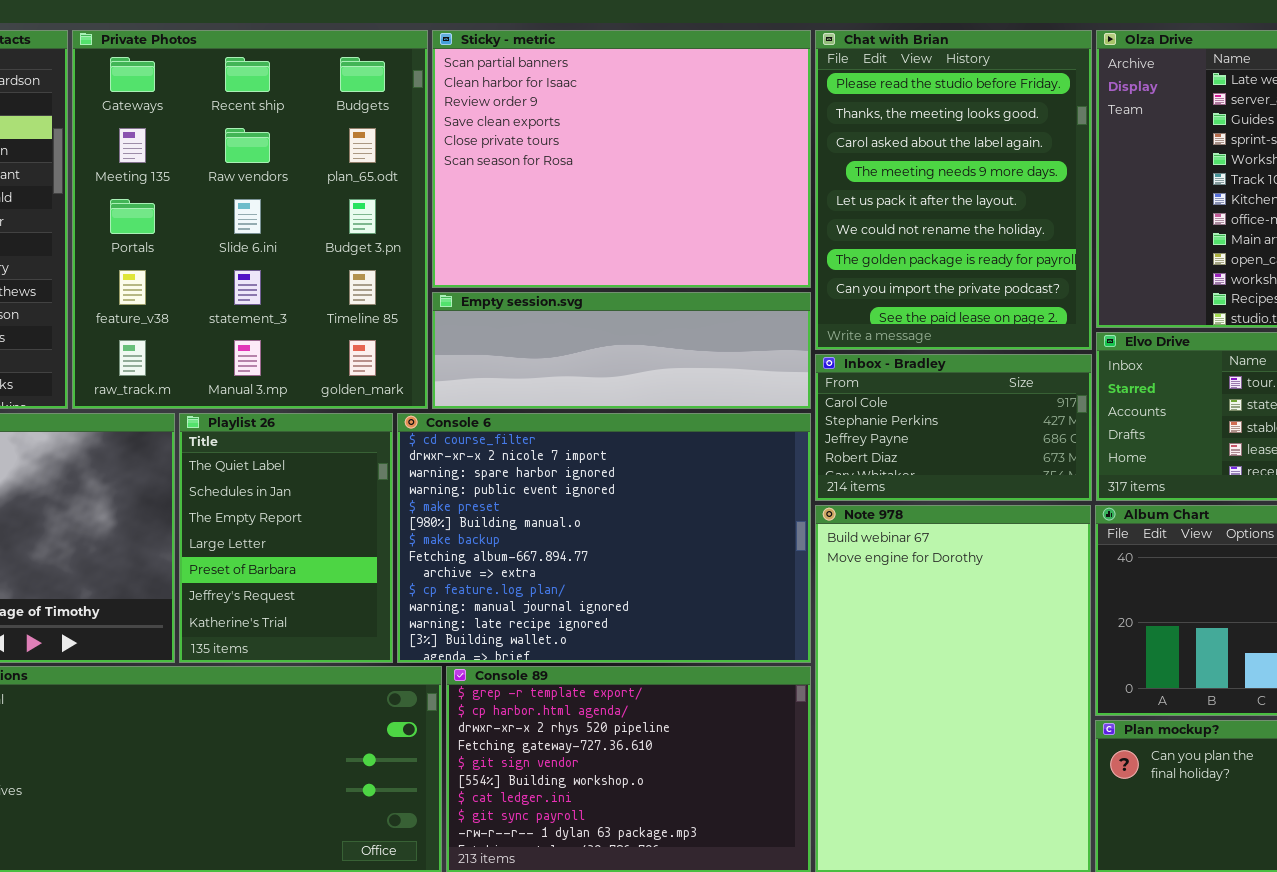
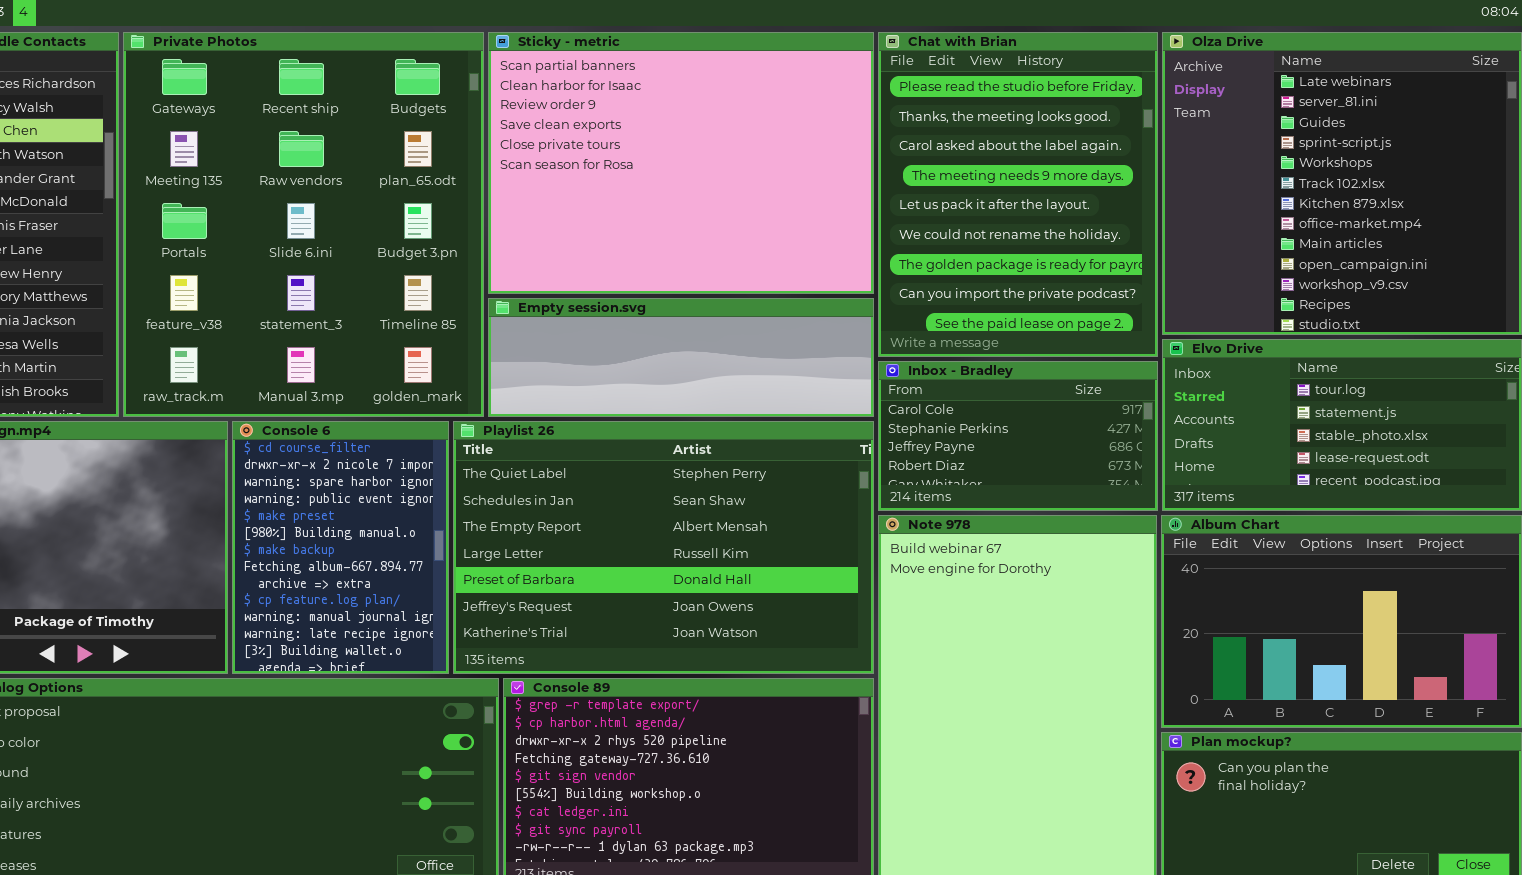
Playlist 26: [179,413,393,663] -> [453,421,874,674], moved, resized
Console 6: [397,413,811,663] -> [232,421,449,674], moved, resized

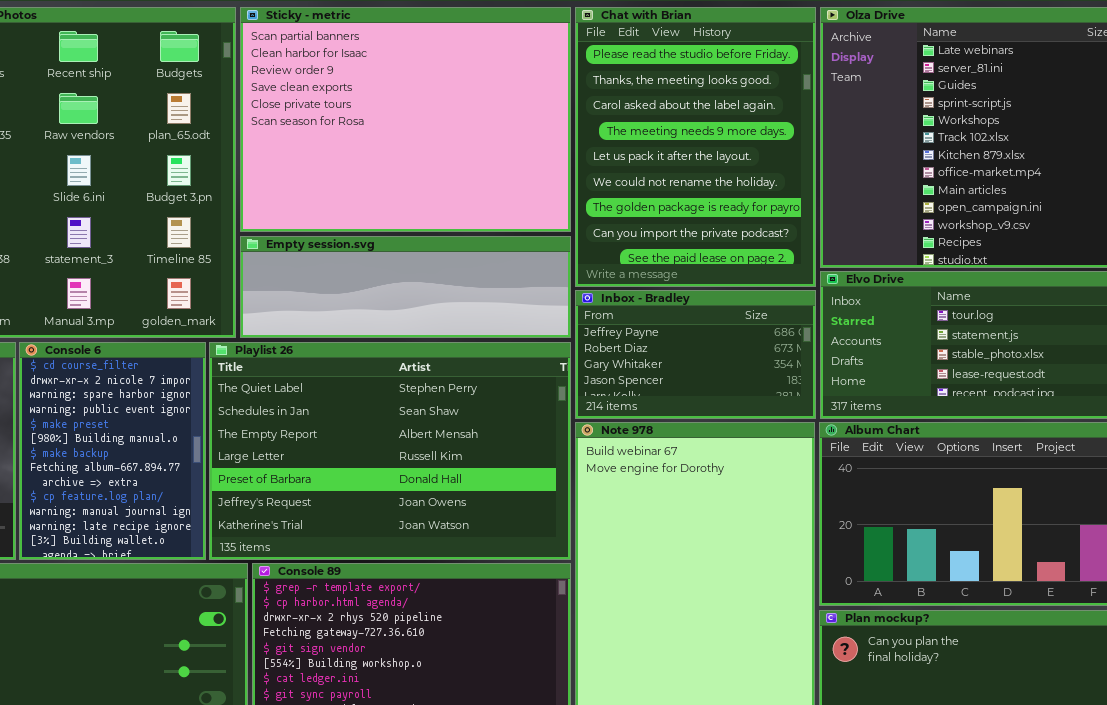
Inbox - Bradley: [878,361,1158,511] -> [575,290,816,419], scrolled down 2 rows

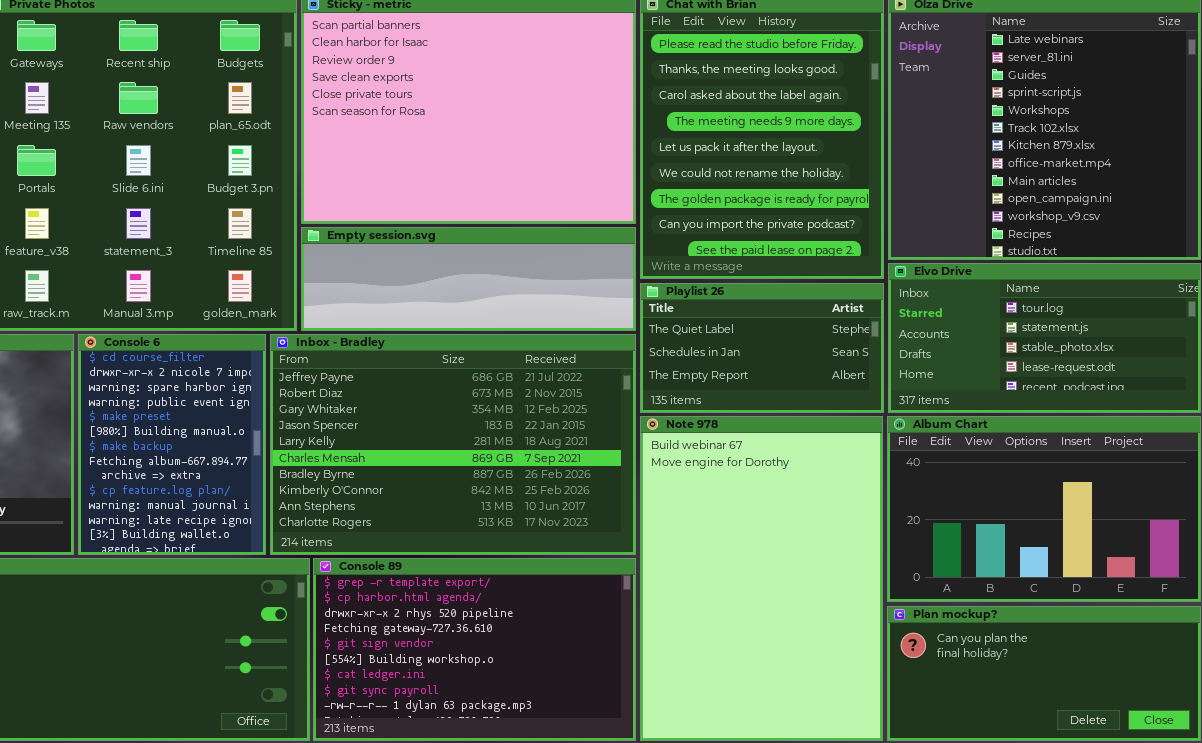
Inbox - Bradley: [575,290,816,419] -> [270,334,636,555], moved, resized
Playlist 26: [209,342,571,560] -> [640,283,884,413], moved, resized

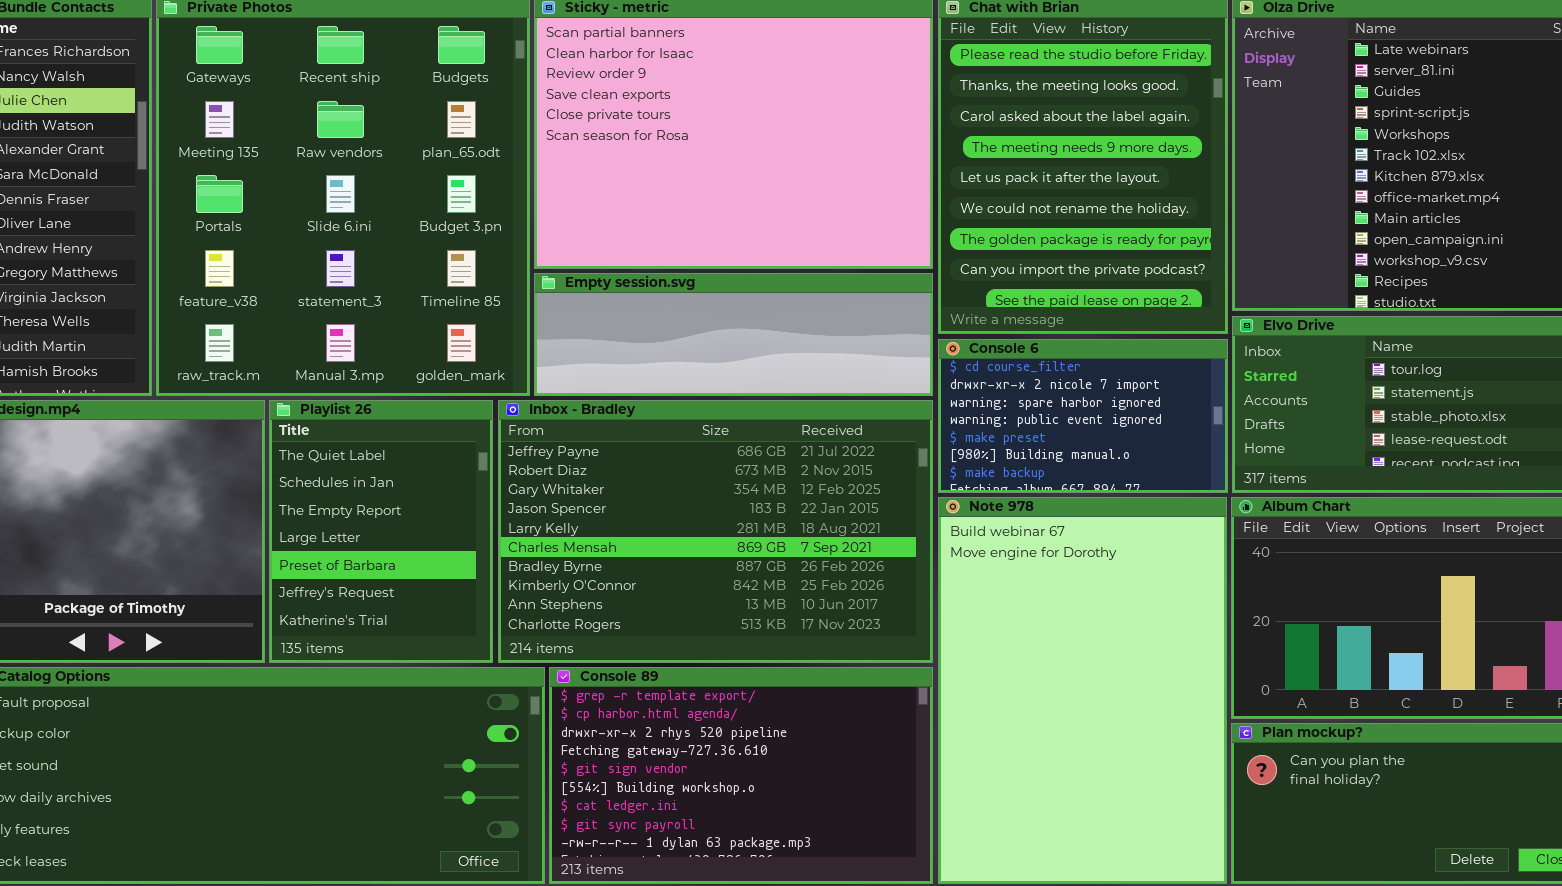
Playlist 26: [640,283,884,413] -> [269,400,493,663], moved, resized
Console 6: [78,334,266,555] -> [938,339,1228,493], moved, resized

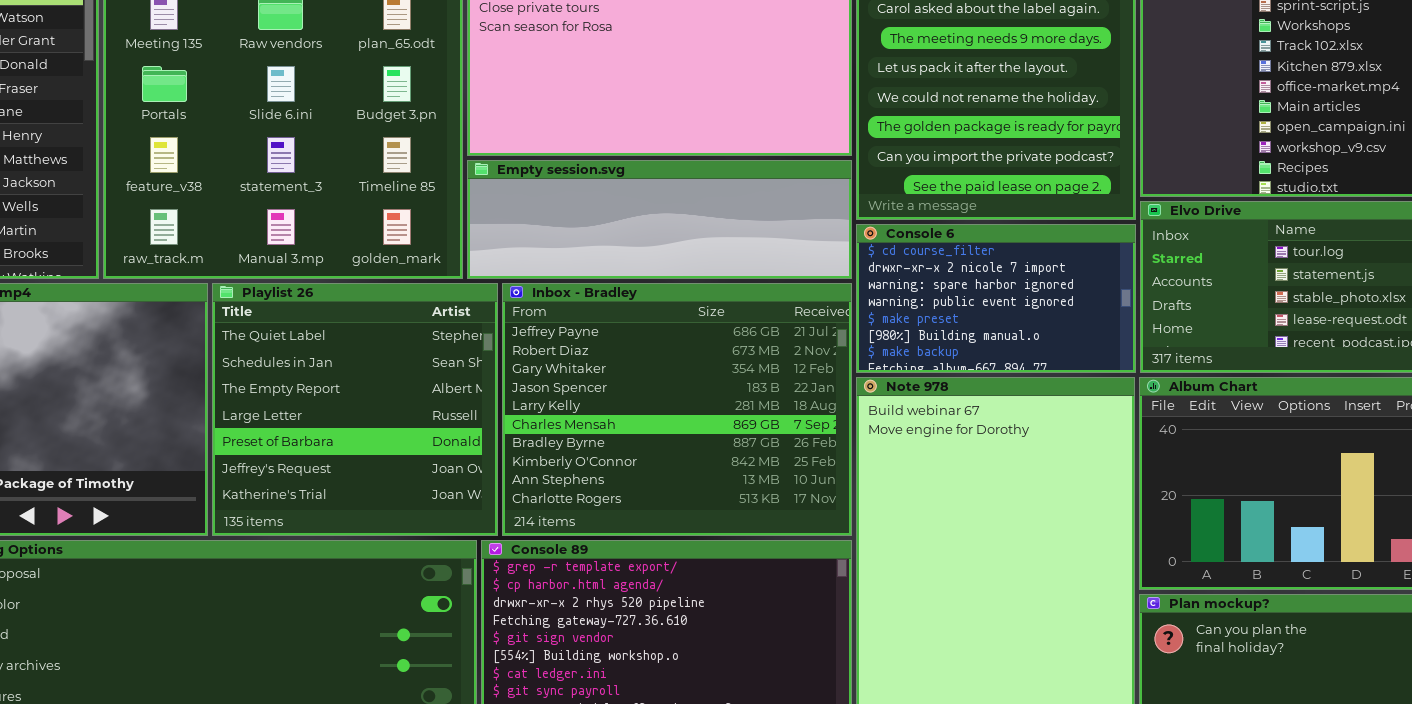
Playlist 26: [269,400,493,663] -> [212,283,498,536], resized
Inbox - Bradley: [498,400,933,663] -> [502,283,852,536], resized

